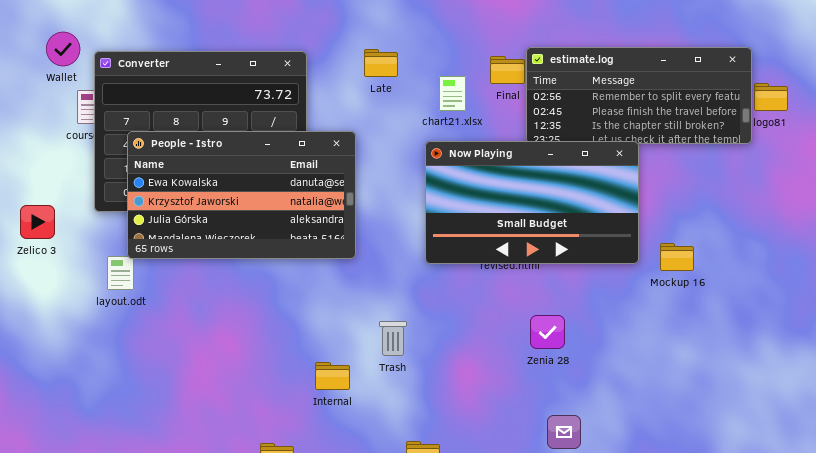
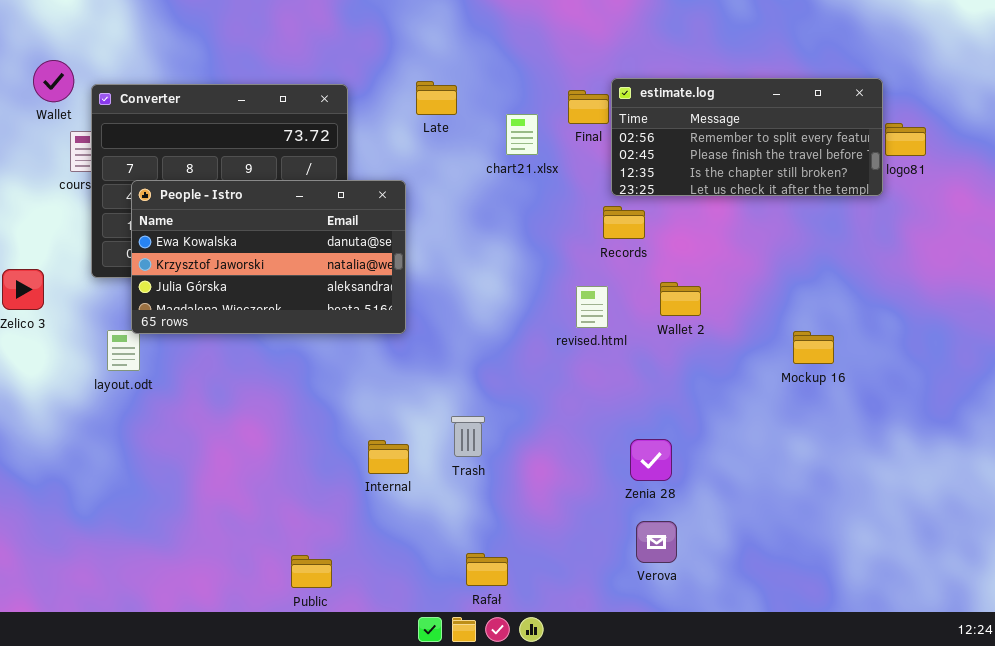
Now Playing: [425,141,639,264] -> none, closed
Mockup 16: [660,243,694,271] -> [793,331,834,364], moved
Zenia 28: [530,315,565,349] -> [630,439,672,481], moved
Trash: [379,321,407,356] -> [451,416,485,457], moved
Internal: [315,362,350,390] -> [368,440,409,474], moved

